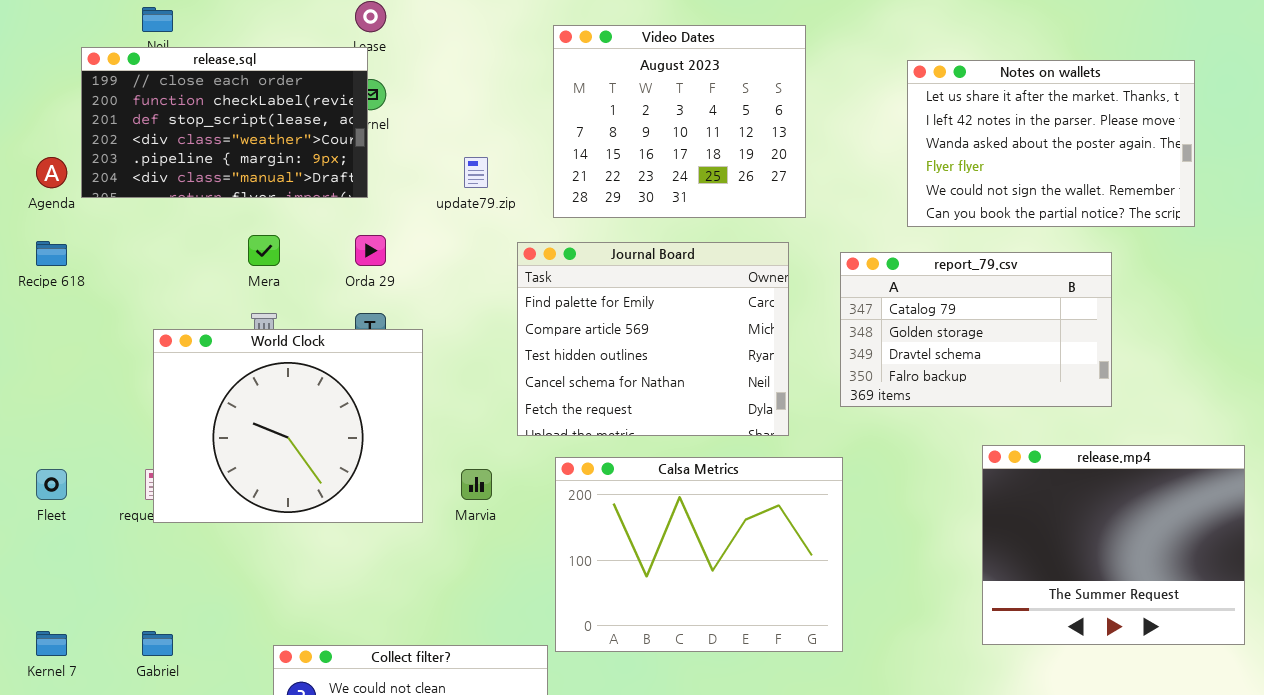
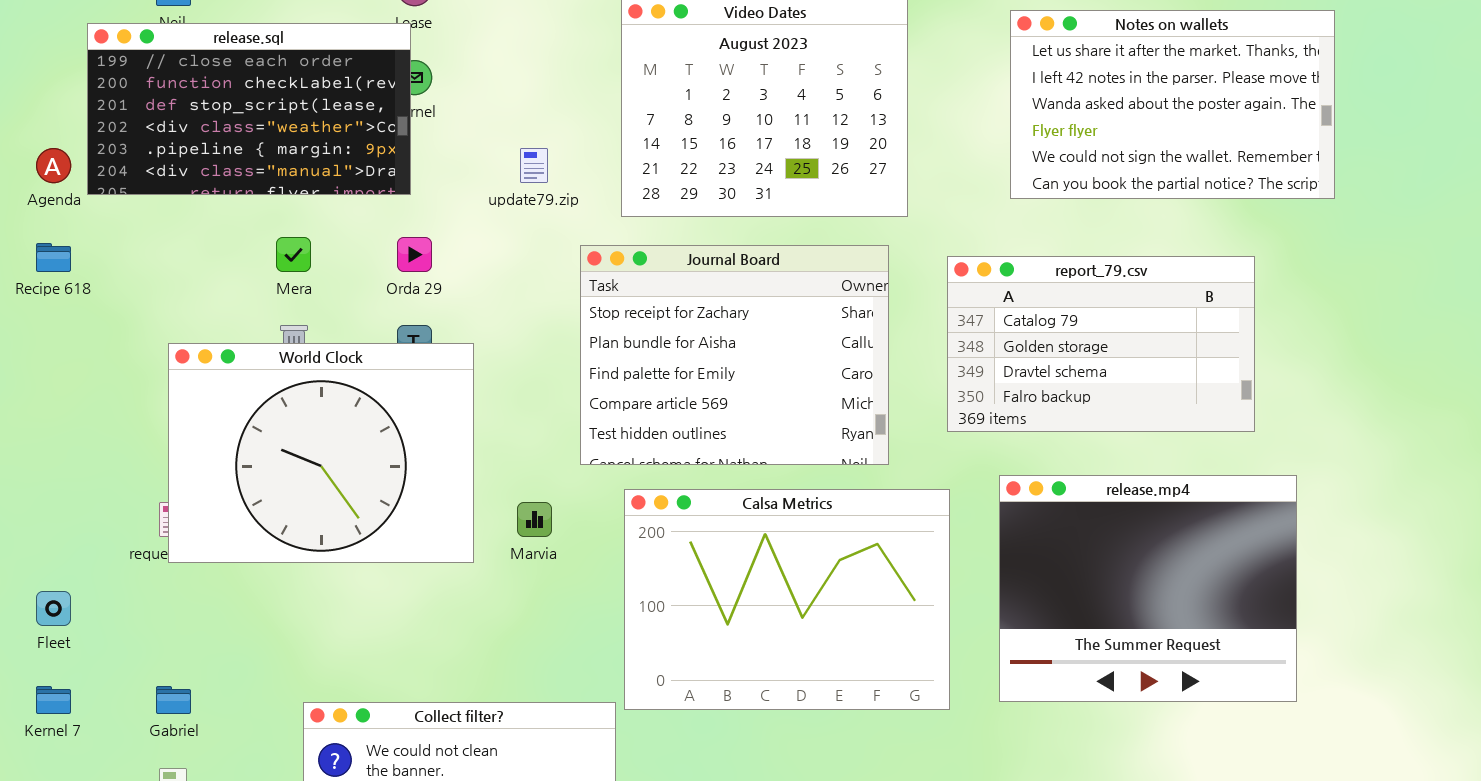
Notes on wallets: [907,60,1195,227] -> [1010,10,1335,199], moved
Journal Board: [517,242,789,436] -> [580,245,889,465], scrolled up 2 rows
release.mp4: [982,445,1245,645] -> [999,475,1297,702], moved
Fleet: [36,469,67,500] -> [36,591,71,626], moved

